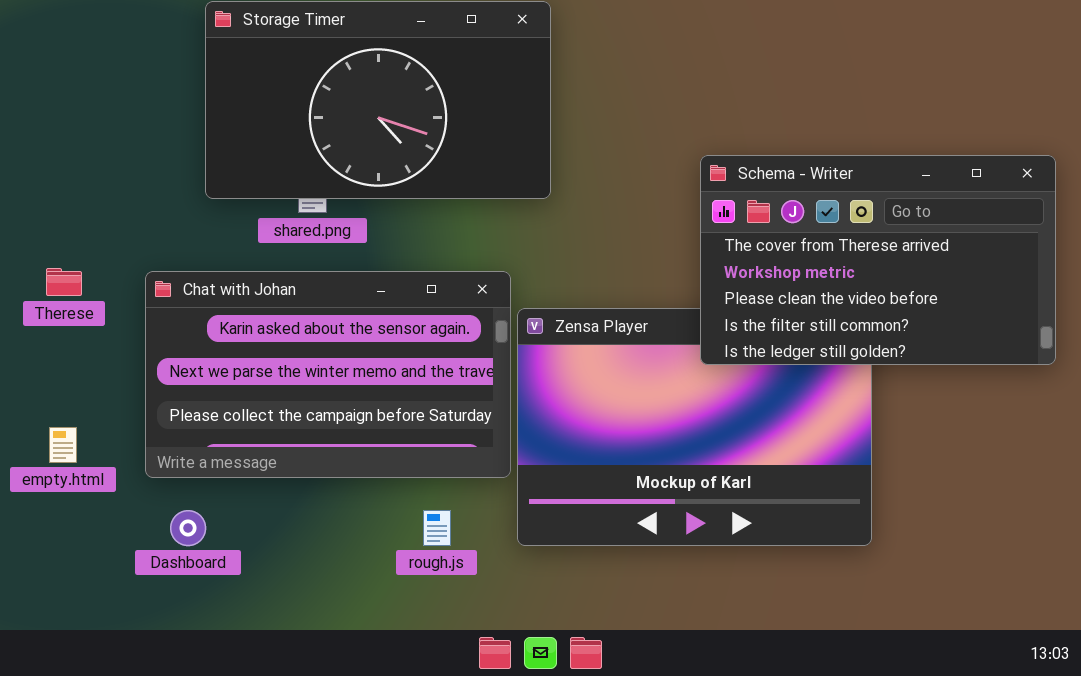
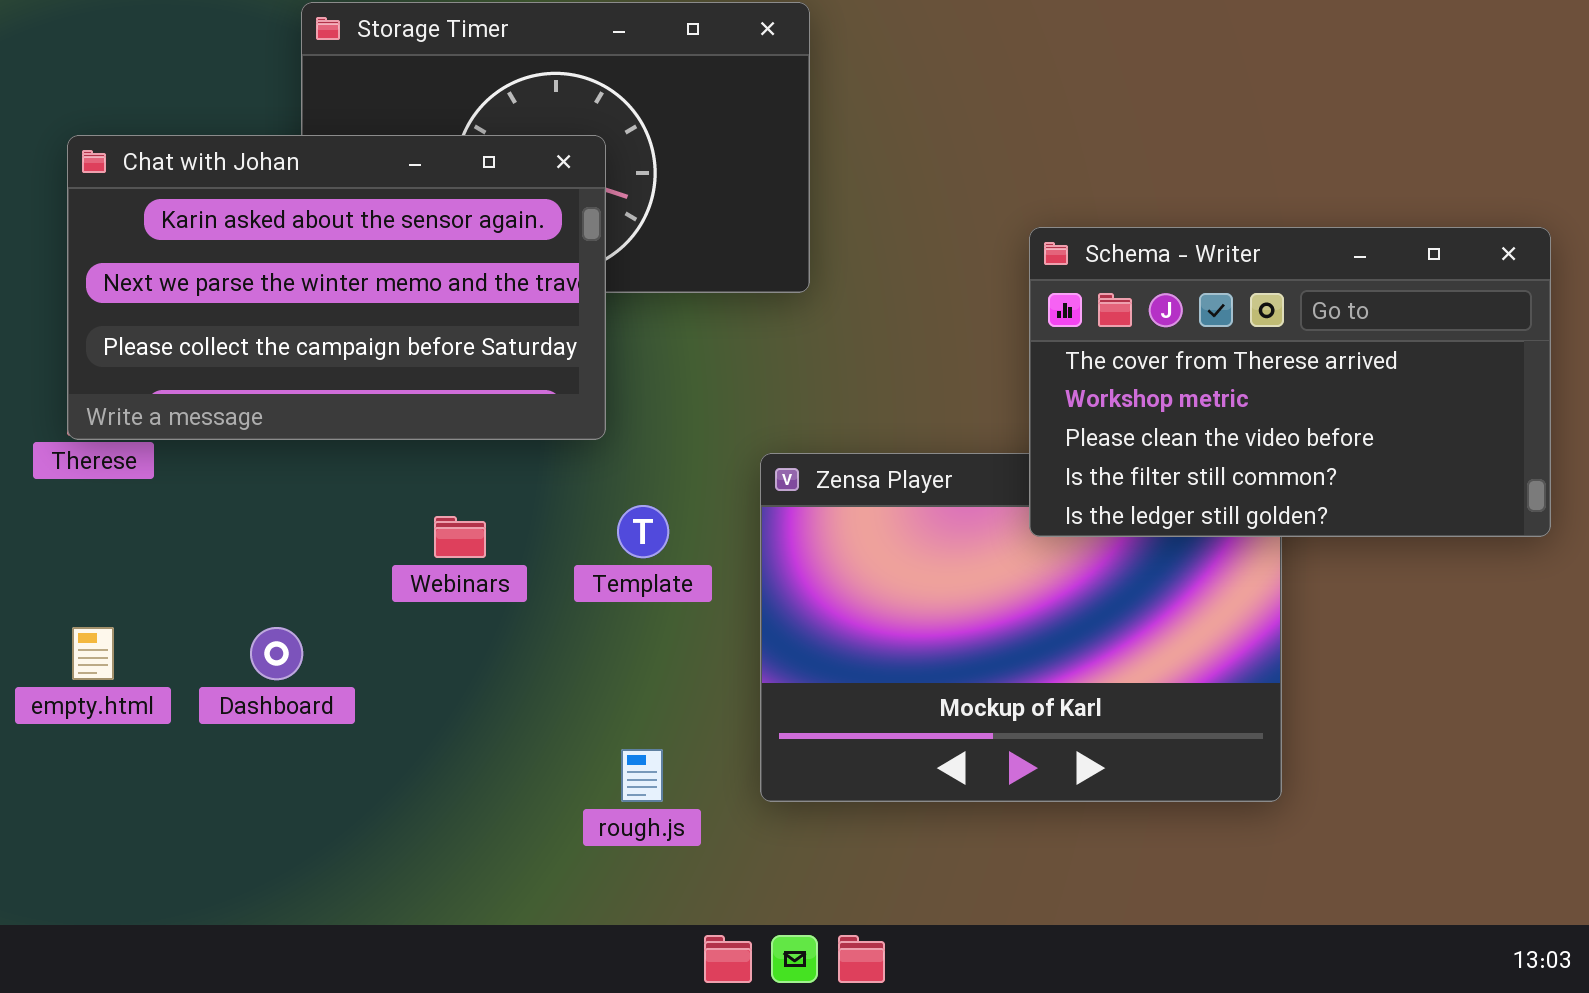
Chat with Johan: [145,271,511,478] -> [67,135,606,440], moved
Dashboard: [170,510,206,546] -> [250,627,303,680], moved

